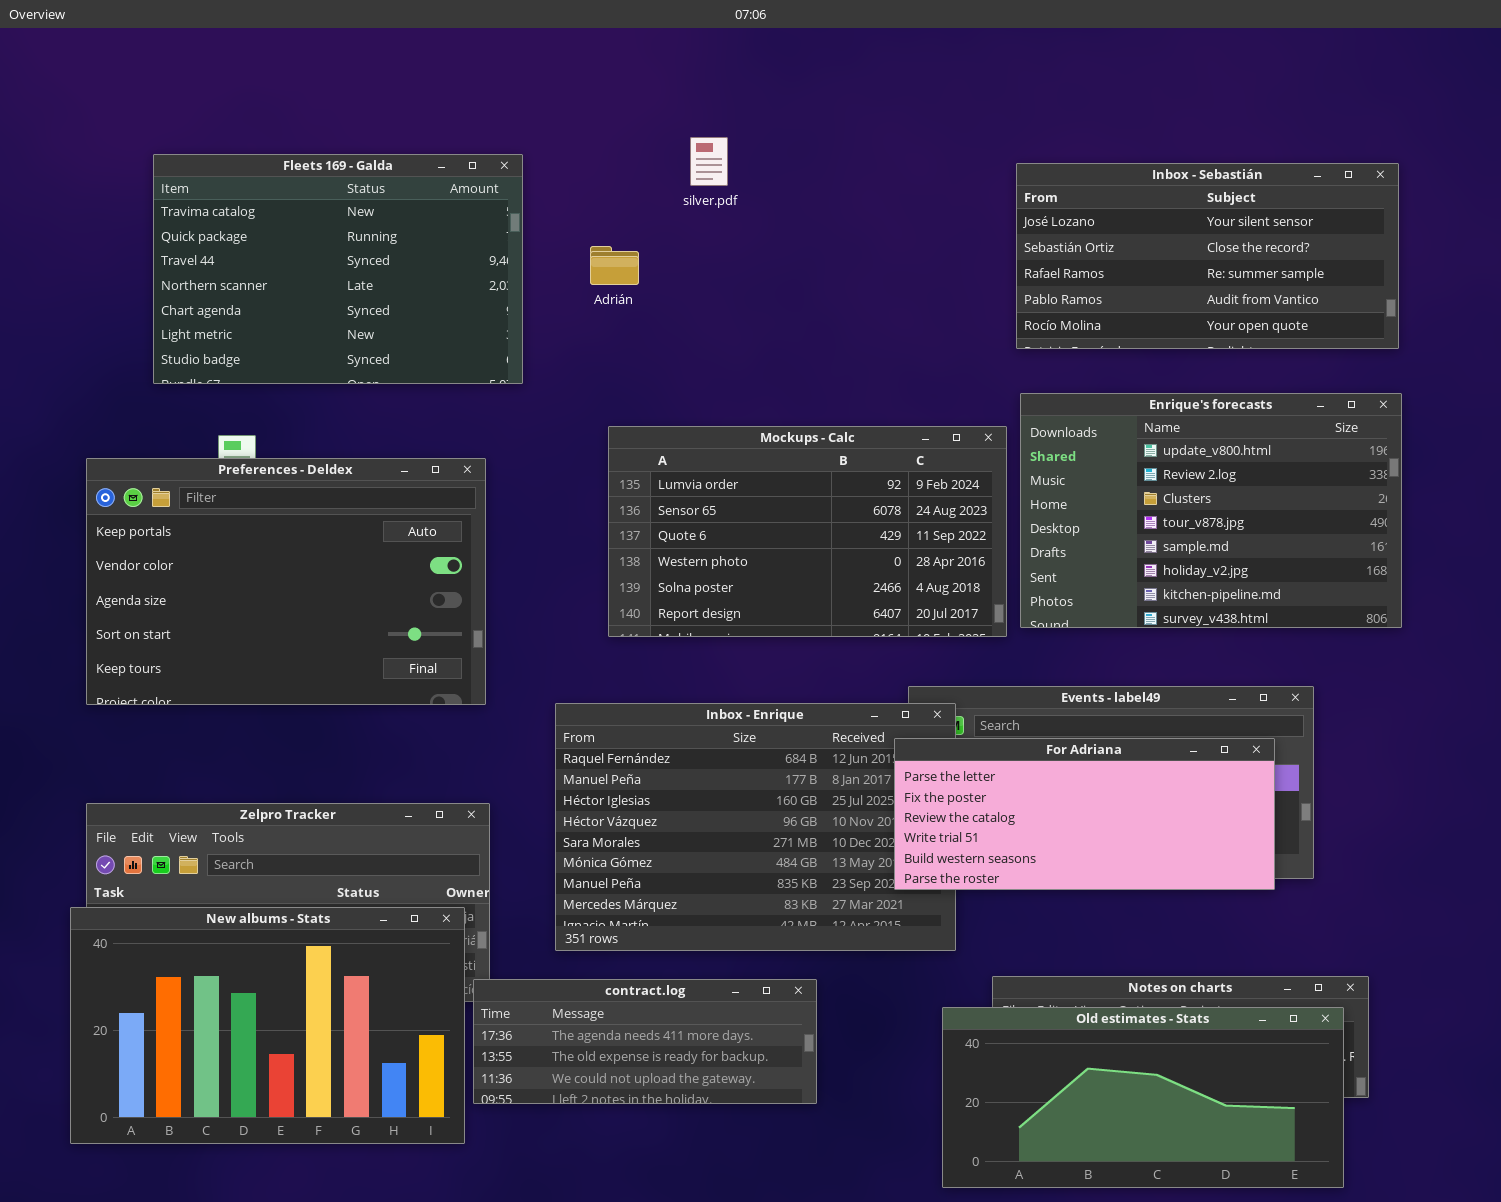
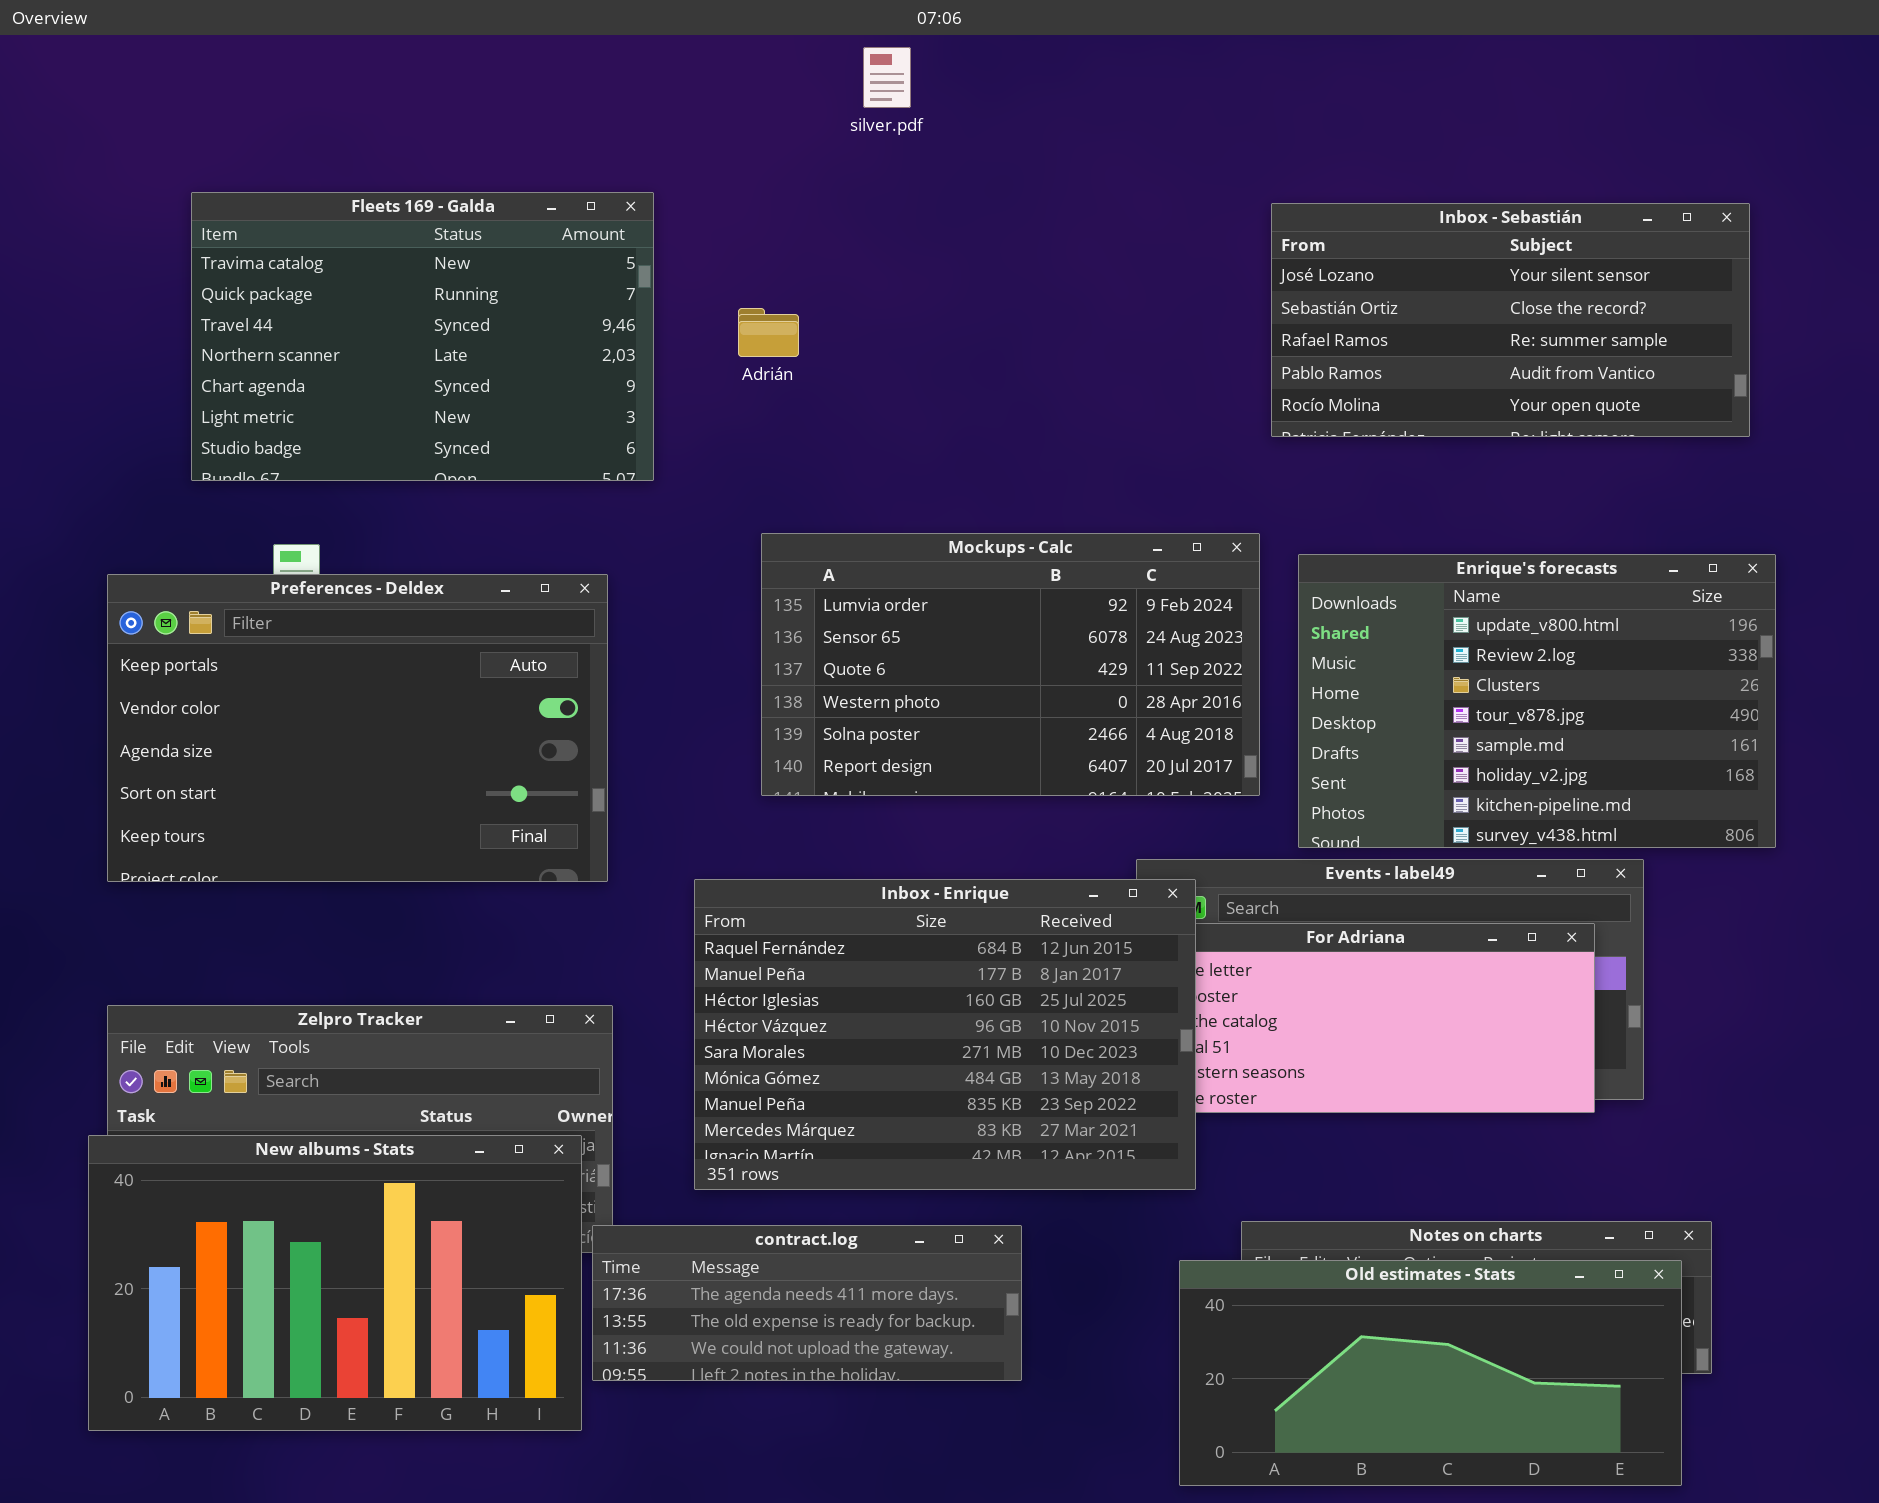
silver.pdf: [690,137,728,186] -> [863,47,911,108], moved
Enrique's forecasts: [1020,393,1402,628] -> [1298,554,1776,848], moved
Inbox - Enrique: [555,703,956,951] -> [694,879,1196,1190], raised

